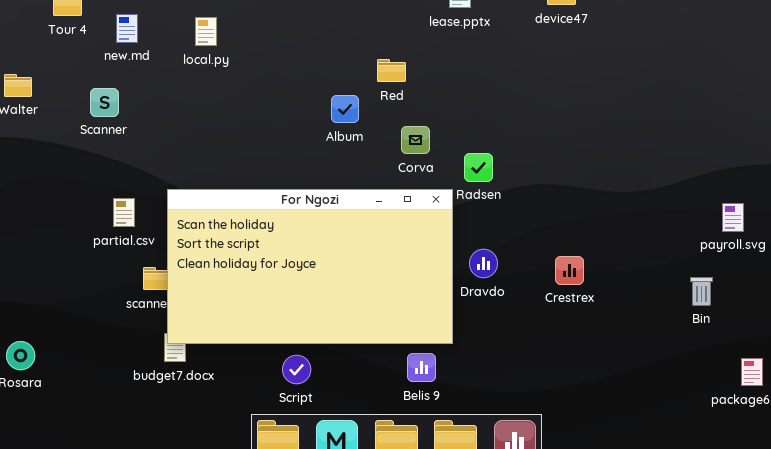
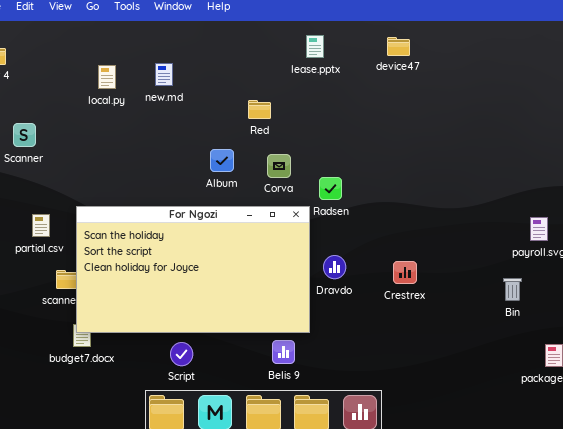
new.md: [116,14,138,43] -> [155,63,173,86], moved
Album: [331,95,359,123] -> [210,149,234,172], moved

